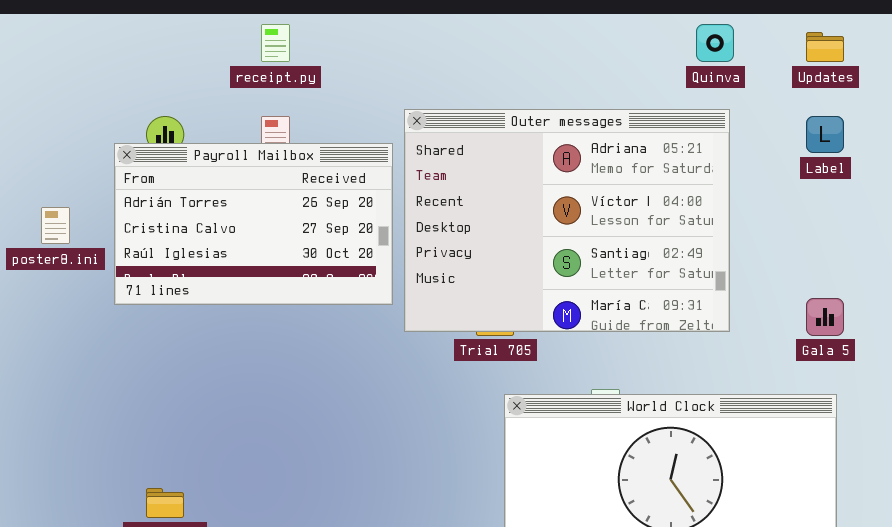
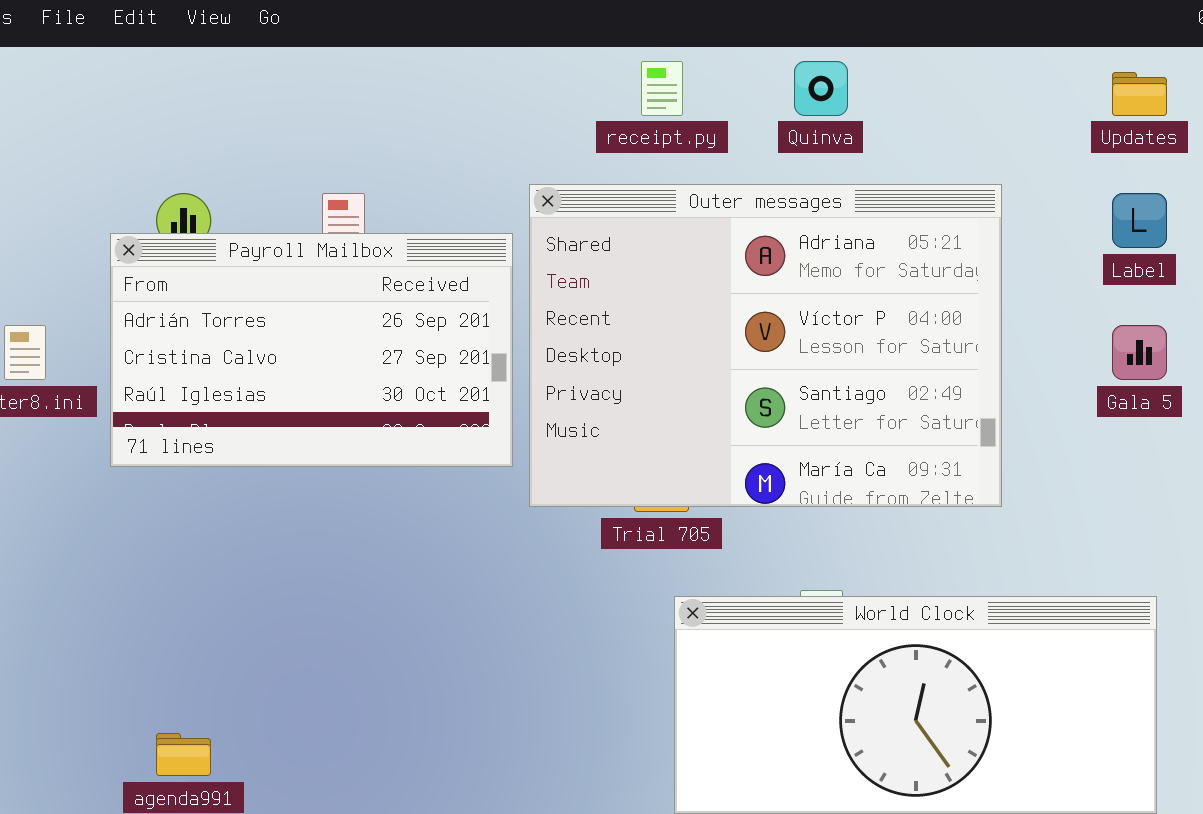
receipt.py: [261,24,290,62] -> [641,61,683,116], moved
Quinva: [696,24,734,62] -> [794,61,848,116], moved
Gala 5: [806,298,844,336] -> [1112,325,1167,380], moved

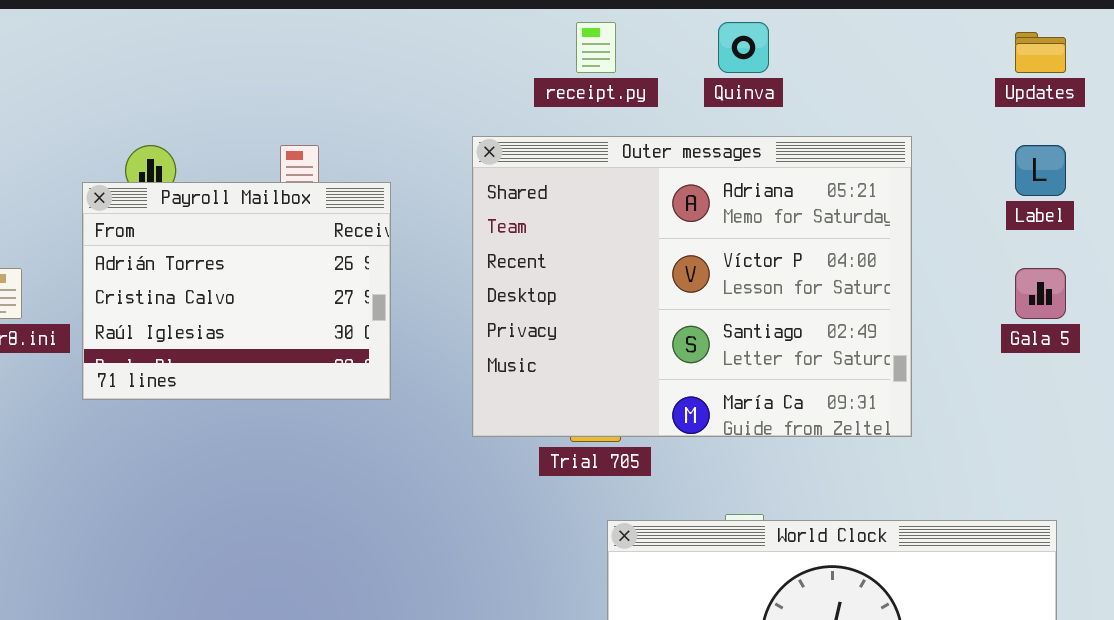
Payroll Mailbox: [110,233,513,467] -> [82,182,391,400], resized

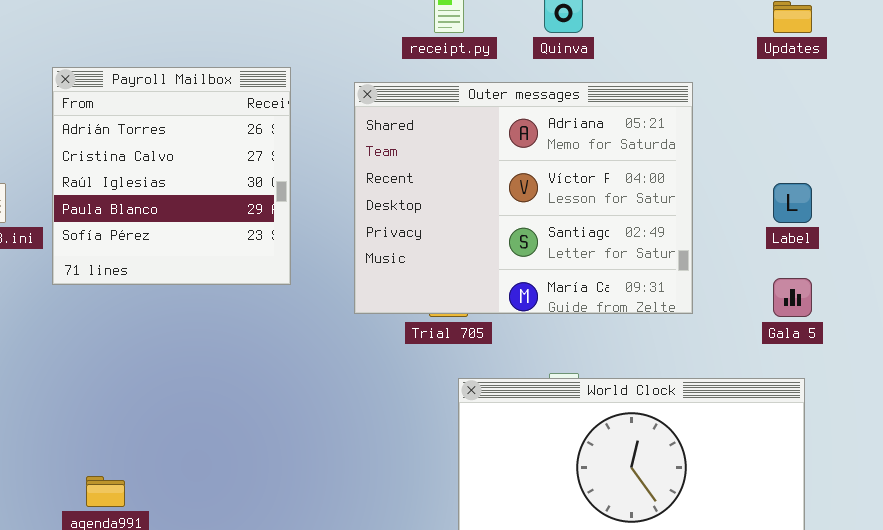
Label: [1015,145,1066,196] -> [773,183,812,223], moved
Payroll Mailbox: [82,182,391,400] -> [52,67,291,285], resized
Gala 5: [1015,268,1066,319] -> [773,278,812,317], moved

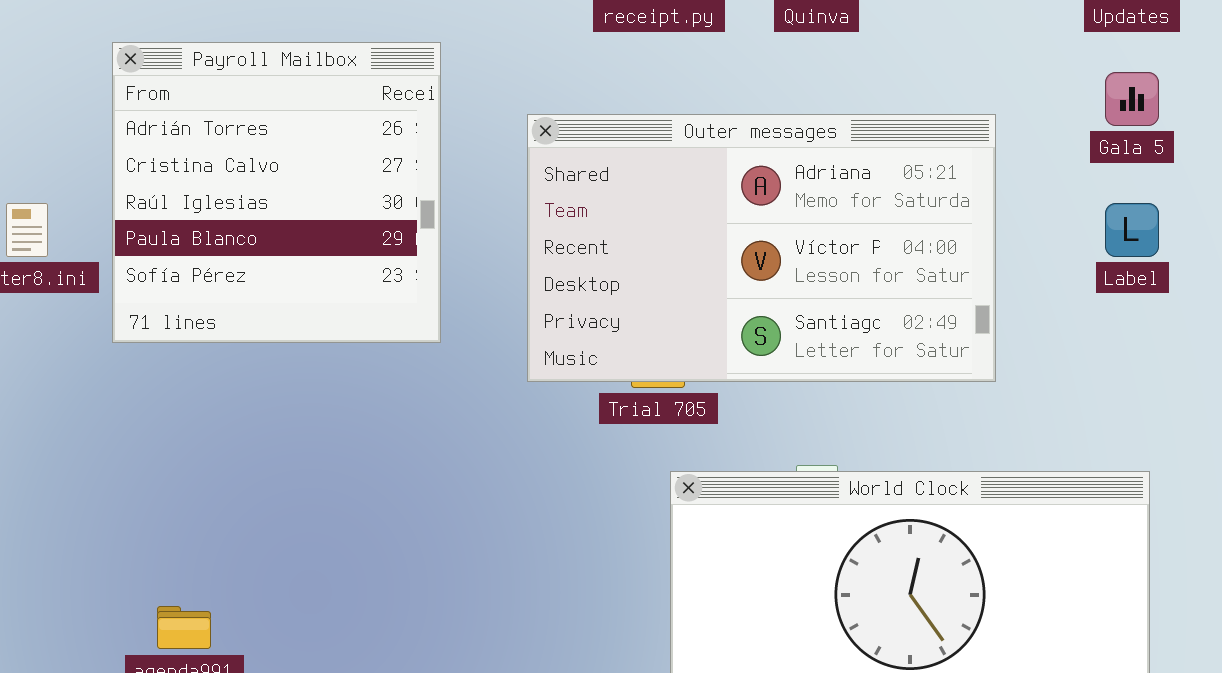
Outer messages: [354,82,693,314] -> [527,114,996,382], resized
Gala 5: [773,278,812,317] -> [1105,72,1159,126], moved

